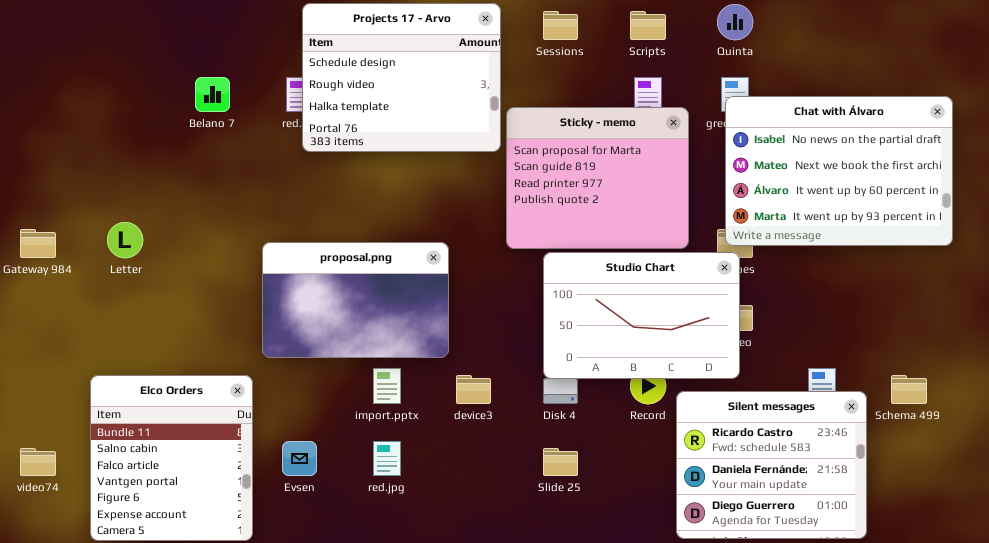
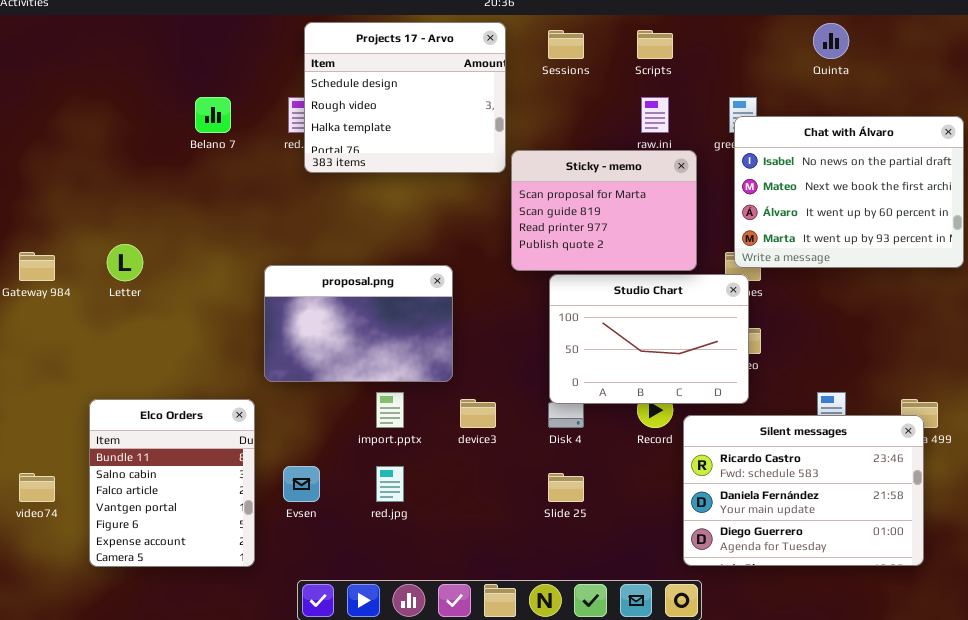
Quinta: [717,4,753,40] -> [813,23,849,59], moved
Sticky - memo: [506,107,689,249] -> [511,150,697,271], resized
Silent messages: [676,391,867,539] -> [683,415,924,566], resized

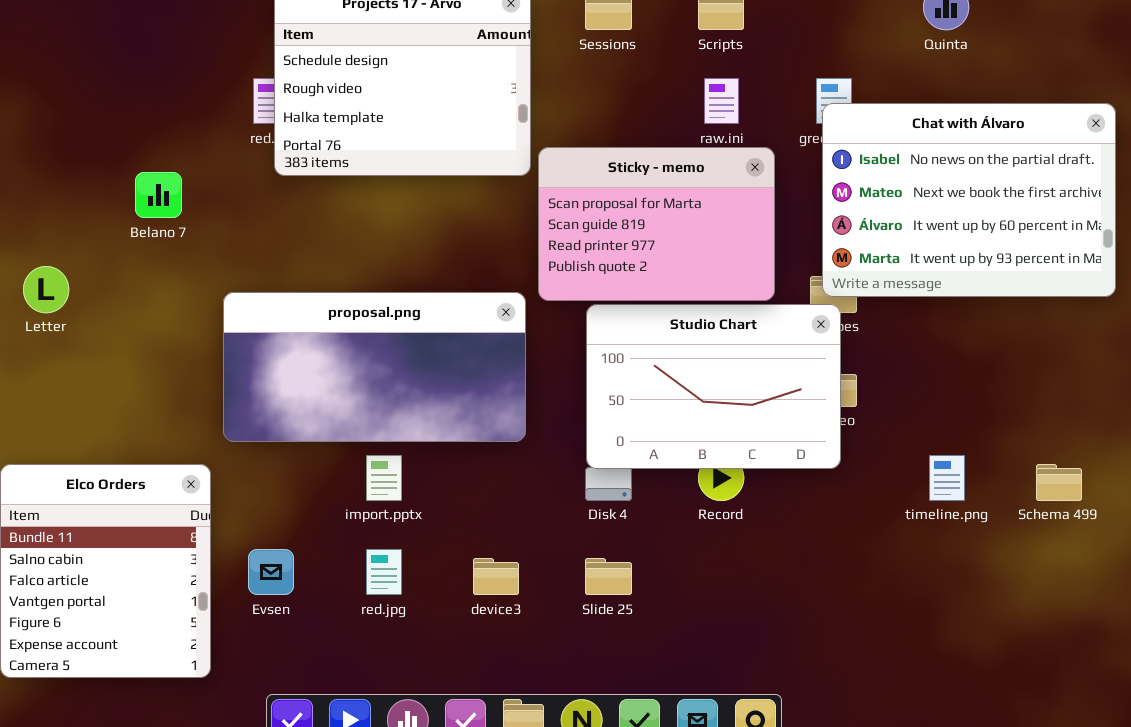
Belano 7: [195,97,231,133] -> [135,172,182,218], moved
proposal.png: [264,265,453,382] -> [223,292,526,442], resized
device3: [460,399,496,428] -> [473,558,519,595], moved
Silent messages: [683,415,924,566] -> none, closed

